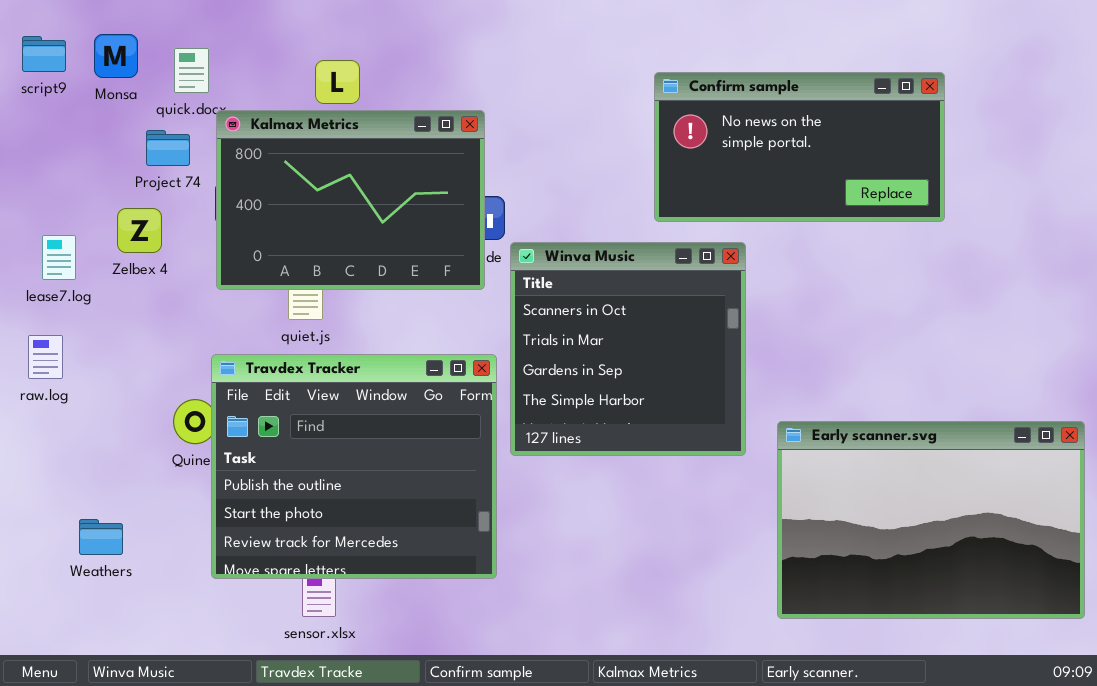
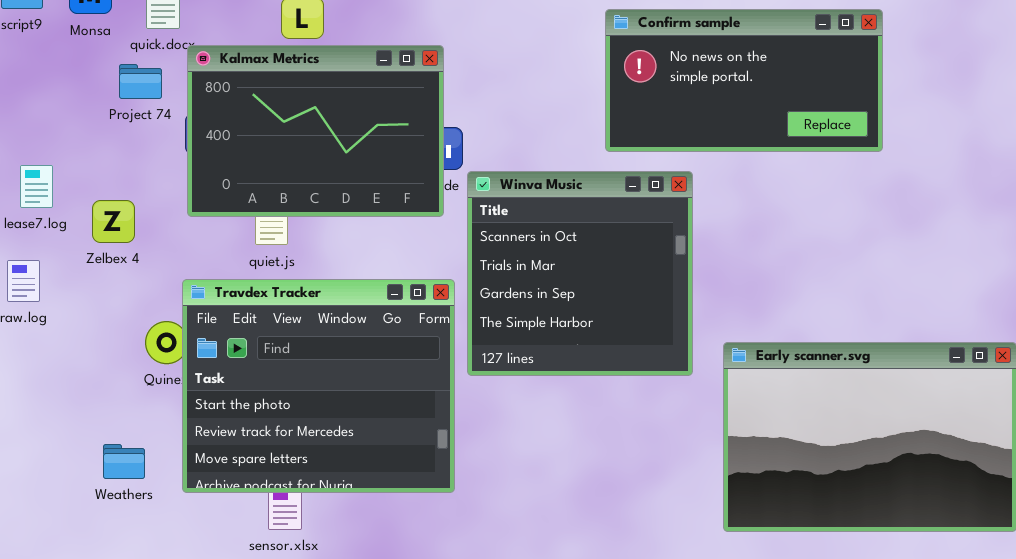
Zelbex 4: [117,208,162,253] -> [92,200,135,243], moved
Travdex Tracker: [211,354,497,579] -> [182,279,455,493], scrolled down 1 row
Weathers: [79,519,123,555] -> [103,444,145,479], moved

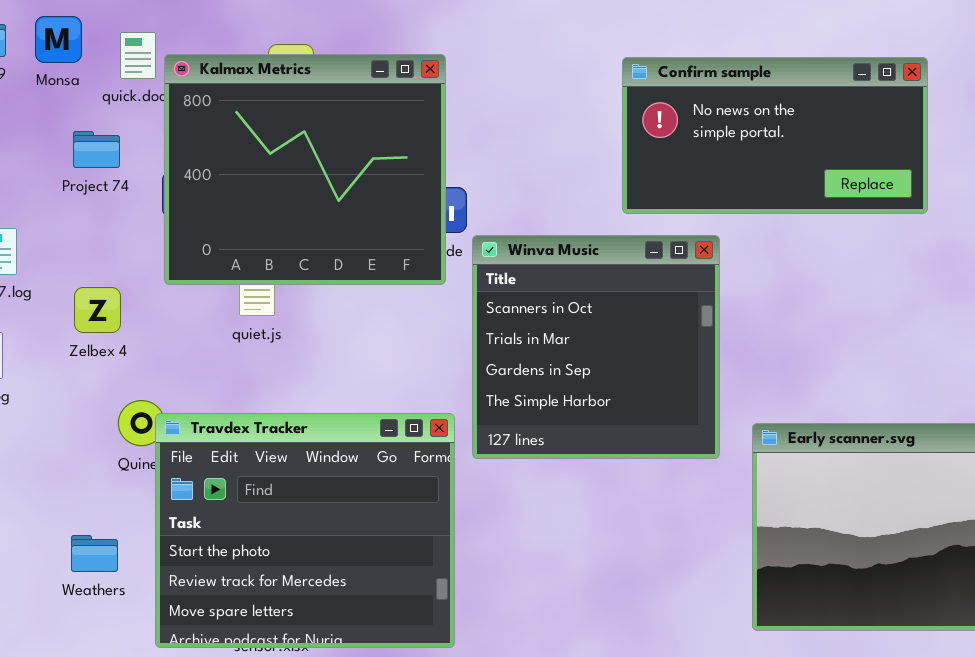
Kalmax Metrics: [187,45,444,217] -> [164,54,446,285], resized
Project 74: [119,64,162,99] -> [73,131,120,168], moved
Zelbex 4: [92,200,135,243] -> [74,287,121,333], moved
Travdex Tracker: [182,279,455,493] -> [155,413,455,648], moved

